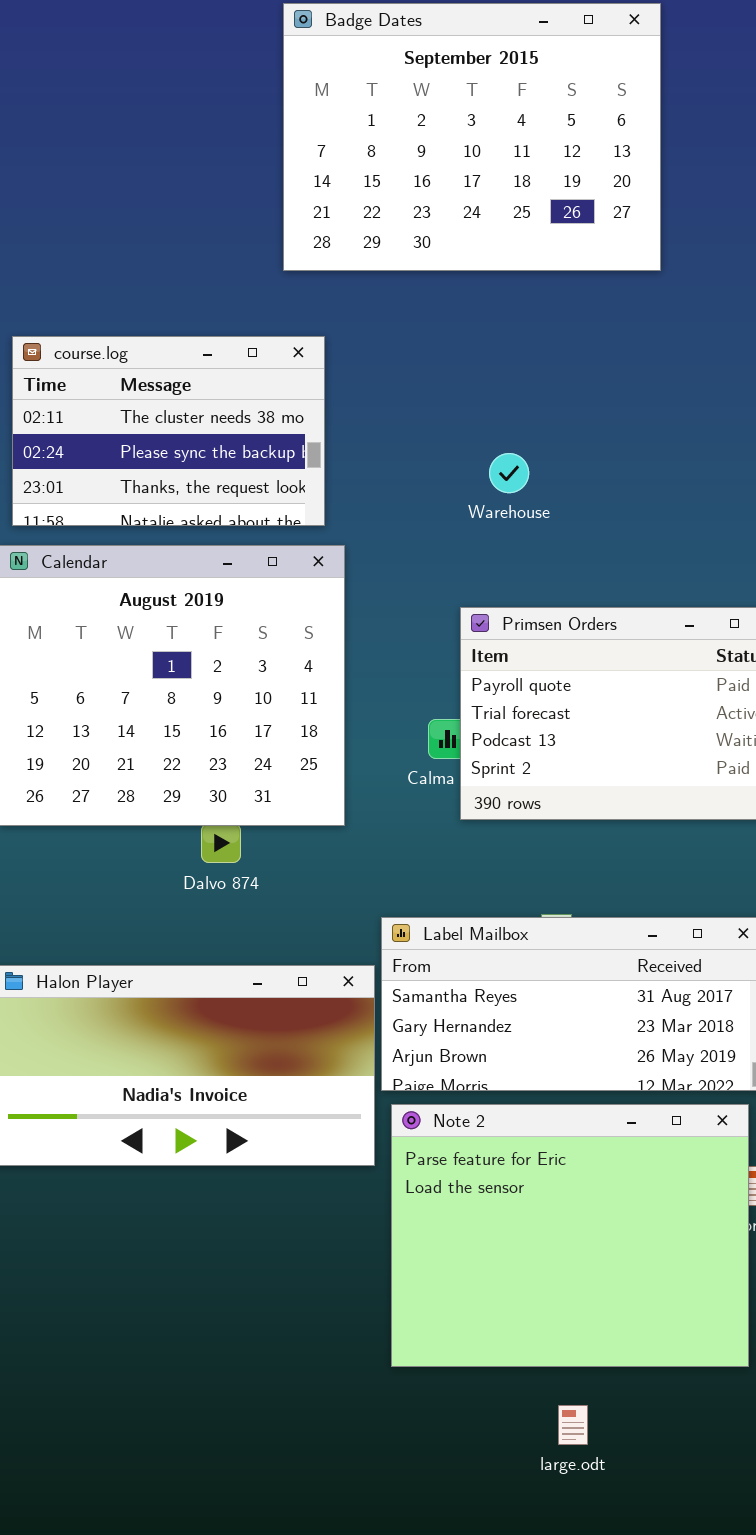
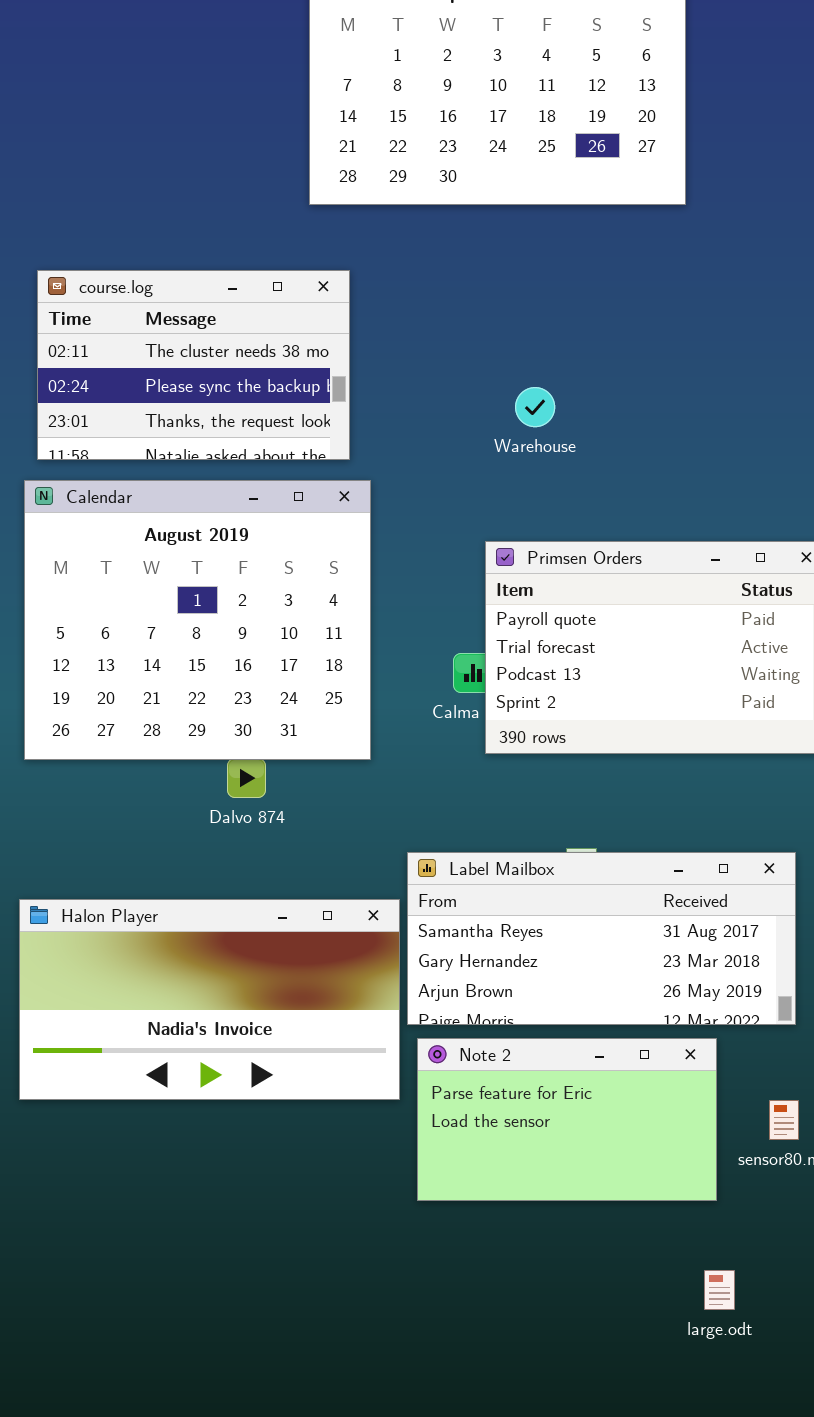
Note 2: [391,1104,749,1367] -> [417,1038,717,1201], resized
large.odt: [558,1405,588,1445] -> [704,1270,735,1310], moved

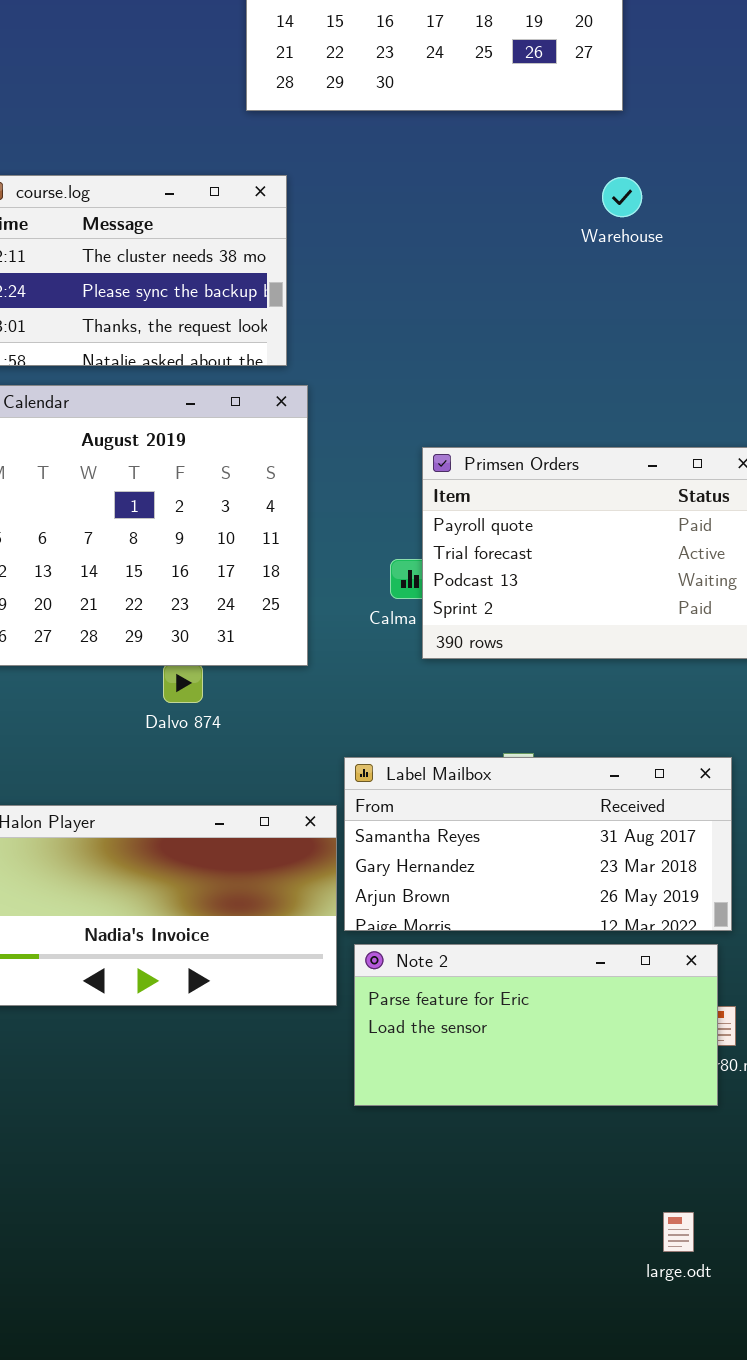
Warehouse: [515,387,555,427] -> [602,177,642,217], moved
Note 2: [417,1038,717,1201] -> [354,944,718,1106], resized
large.odt: [704,1270,735,1310] -> [663,1212,694,1252], moved

